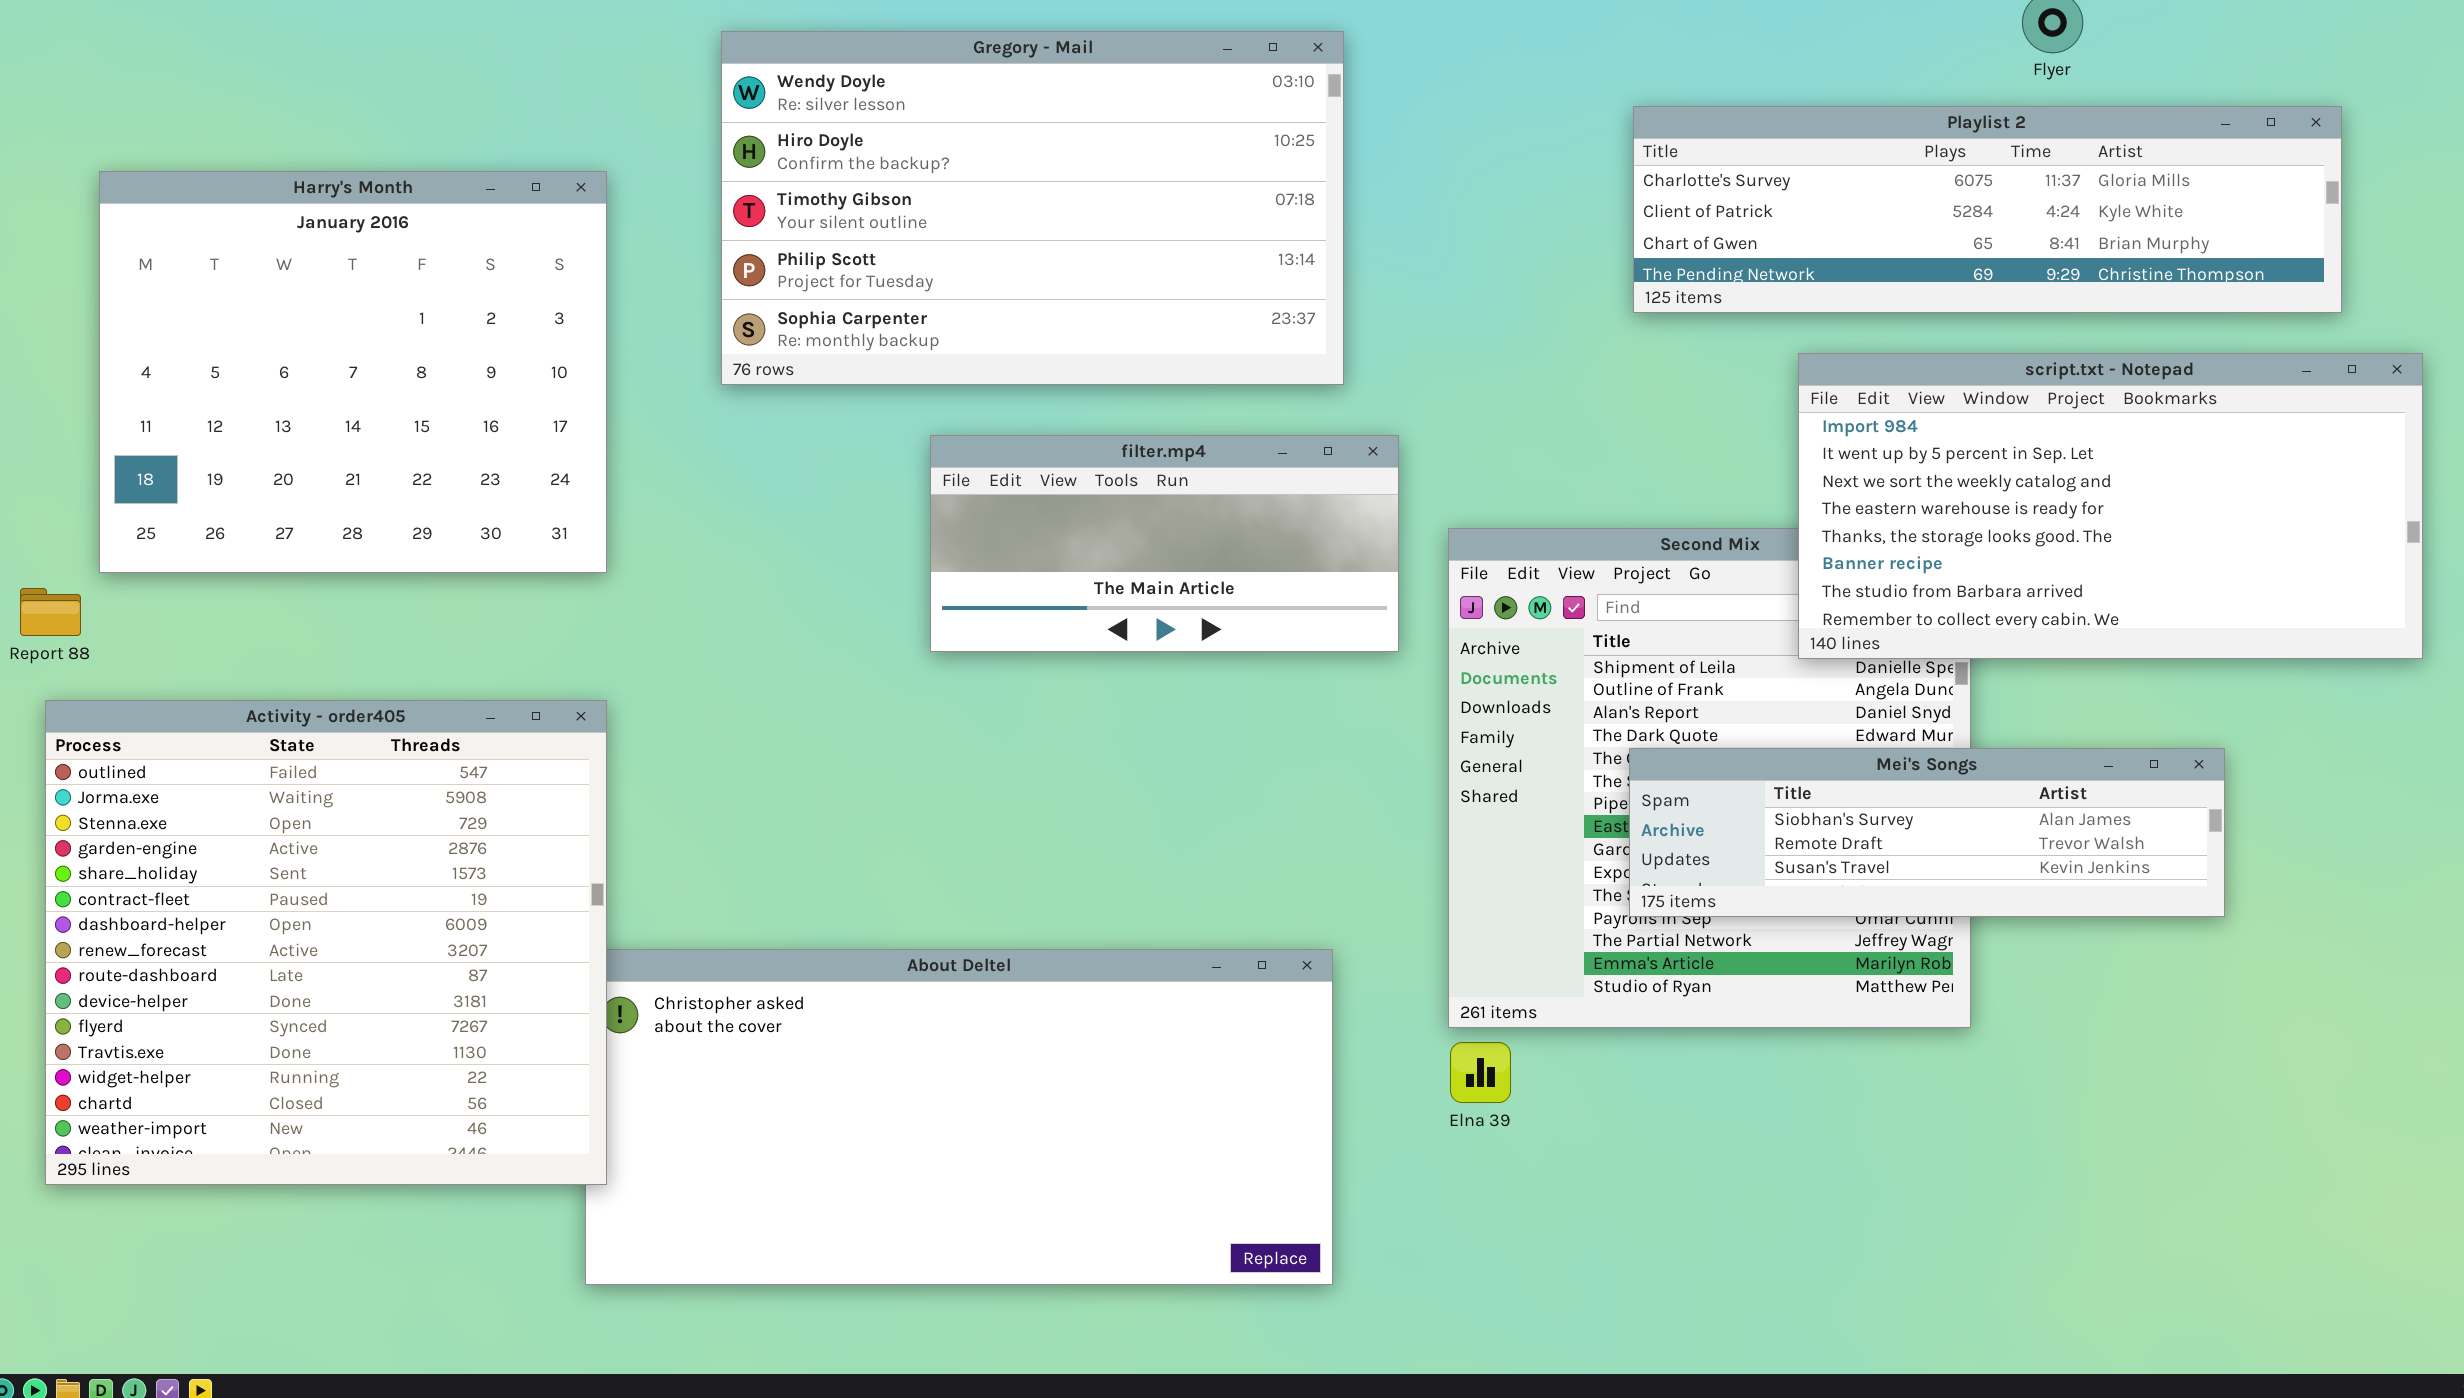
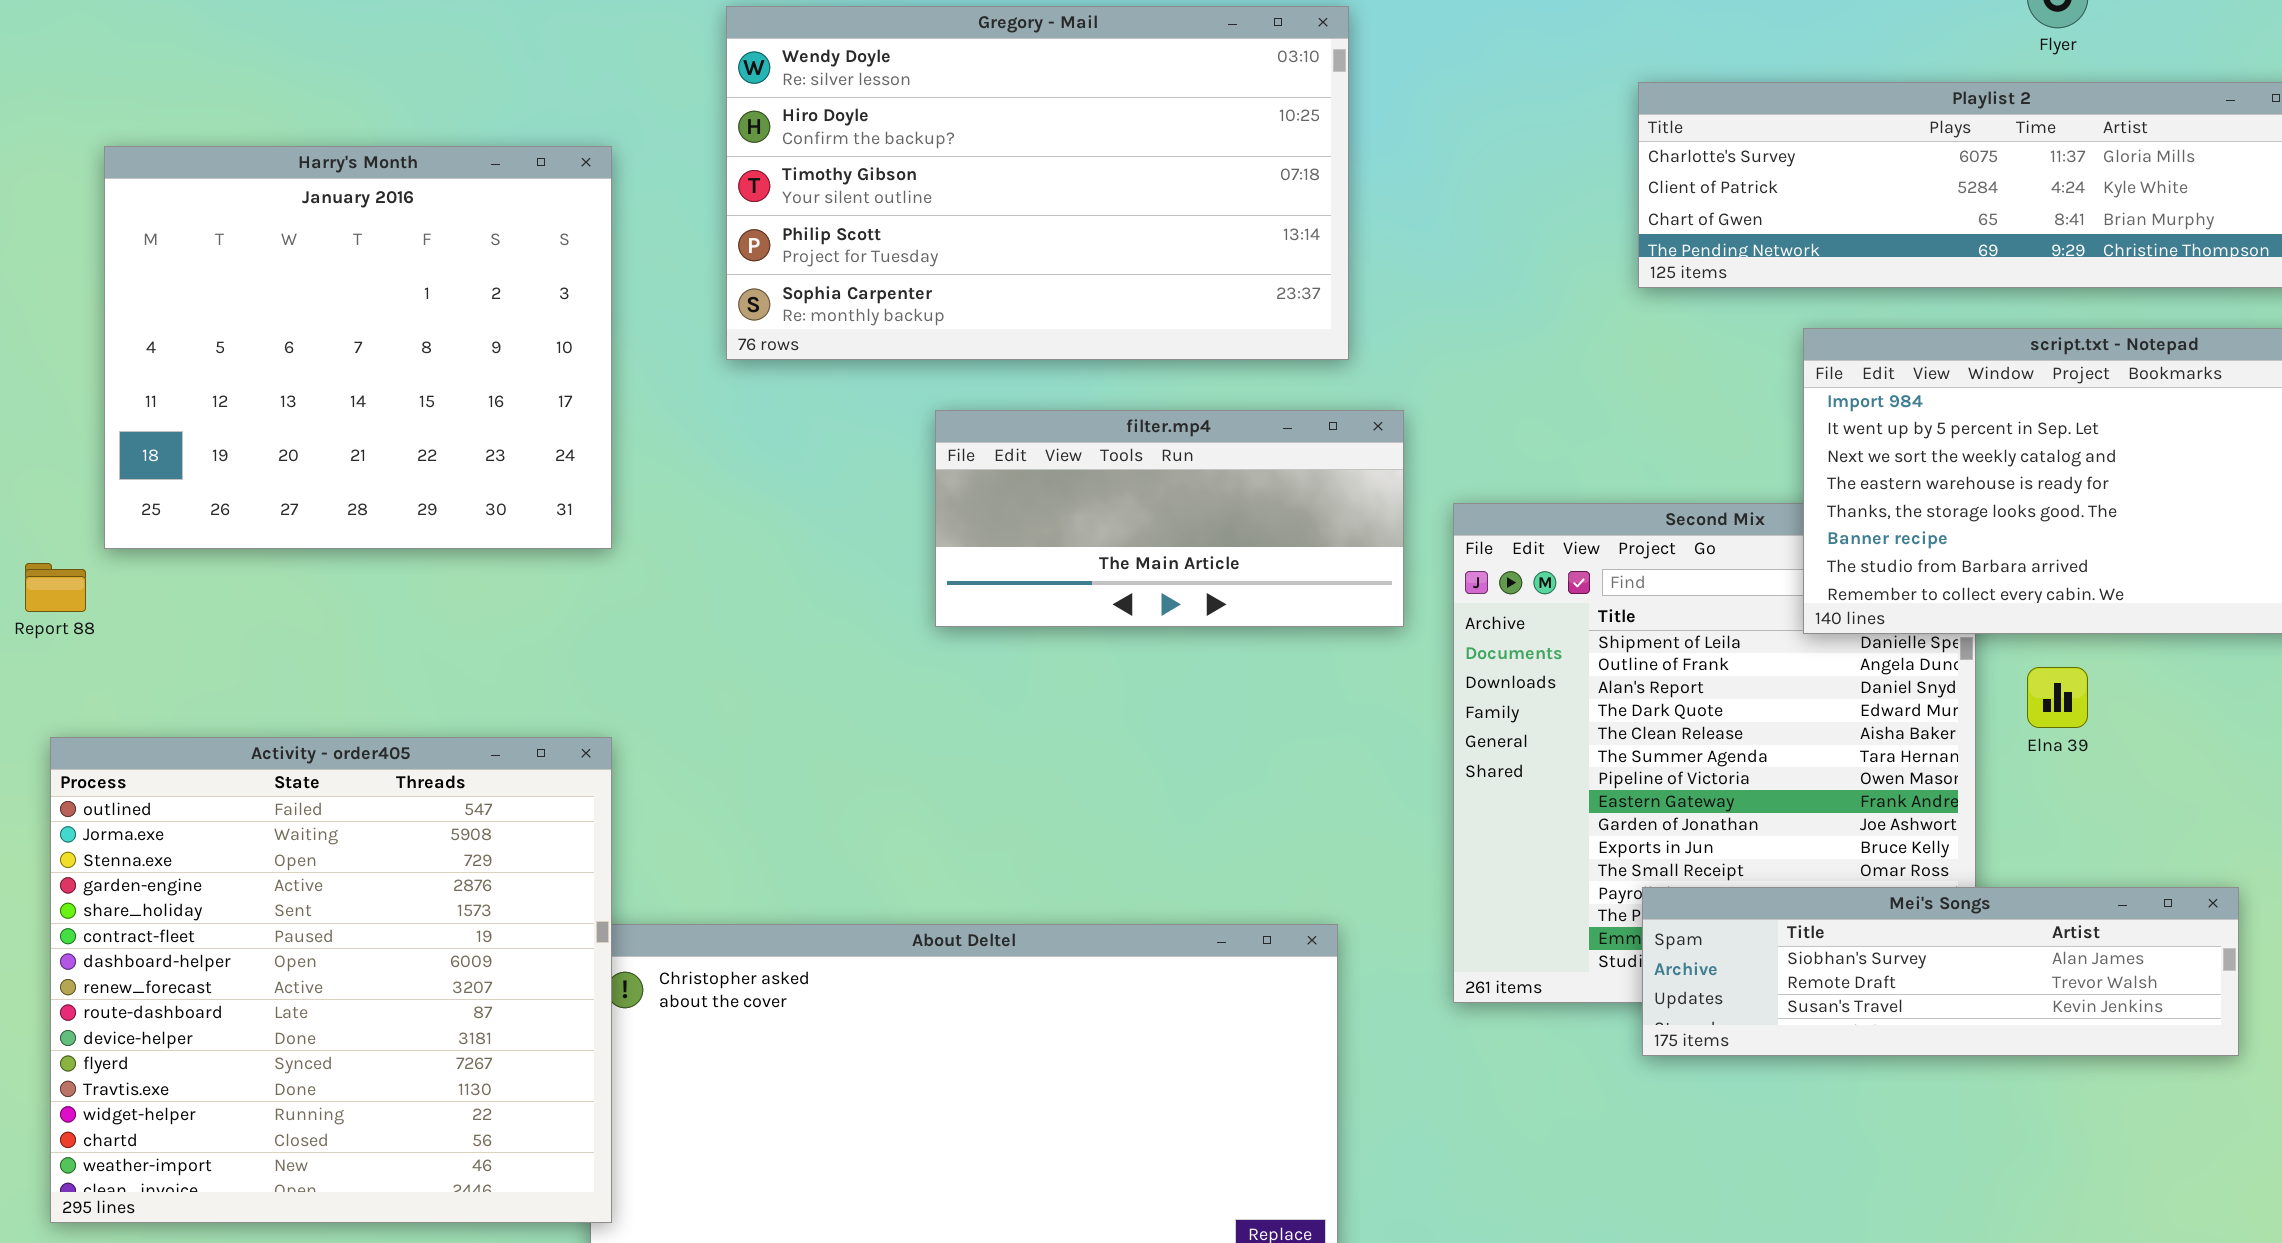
Activity - order405: [45,700,607,1185] -> [50,737,612,1223], moved
Mei's Songs: [1629,748,2225,917] -> [1642,887,2239,1056], moved
Elna 39: [1450,1042,1511,1103] -> [2027,667,2088,728], moved

